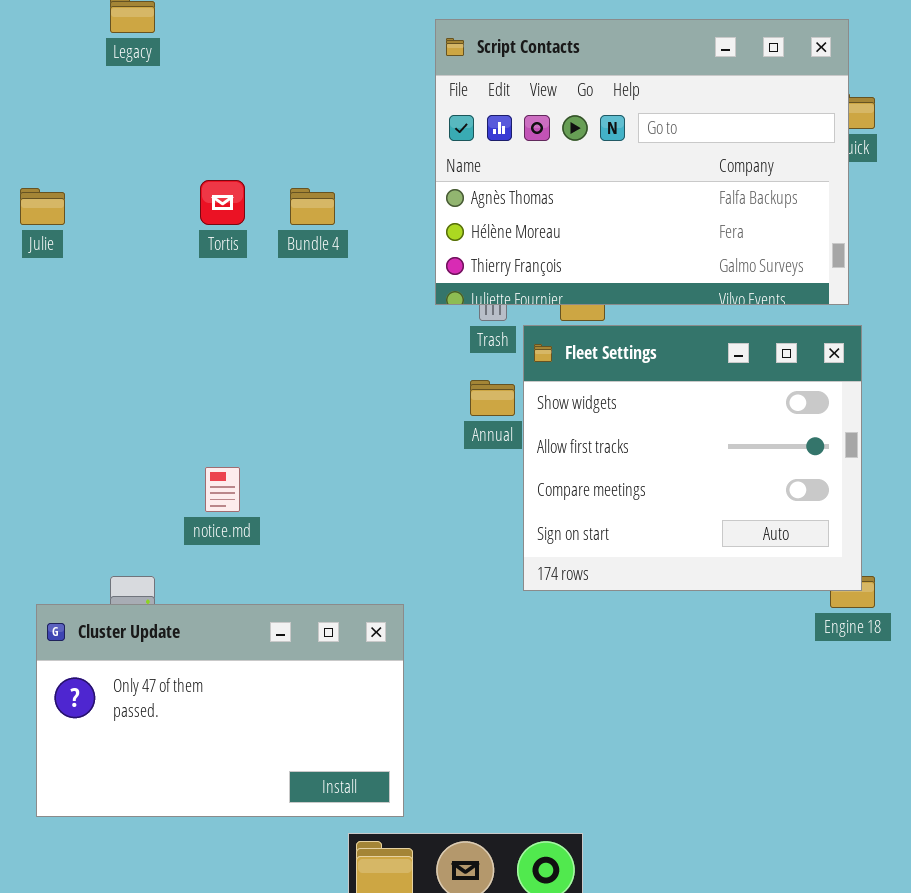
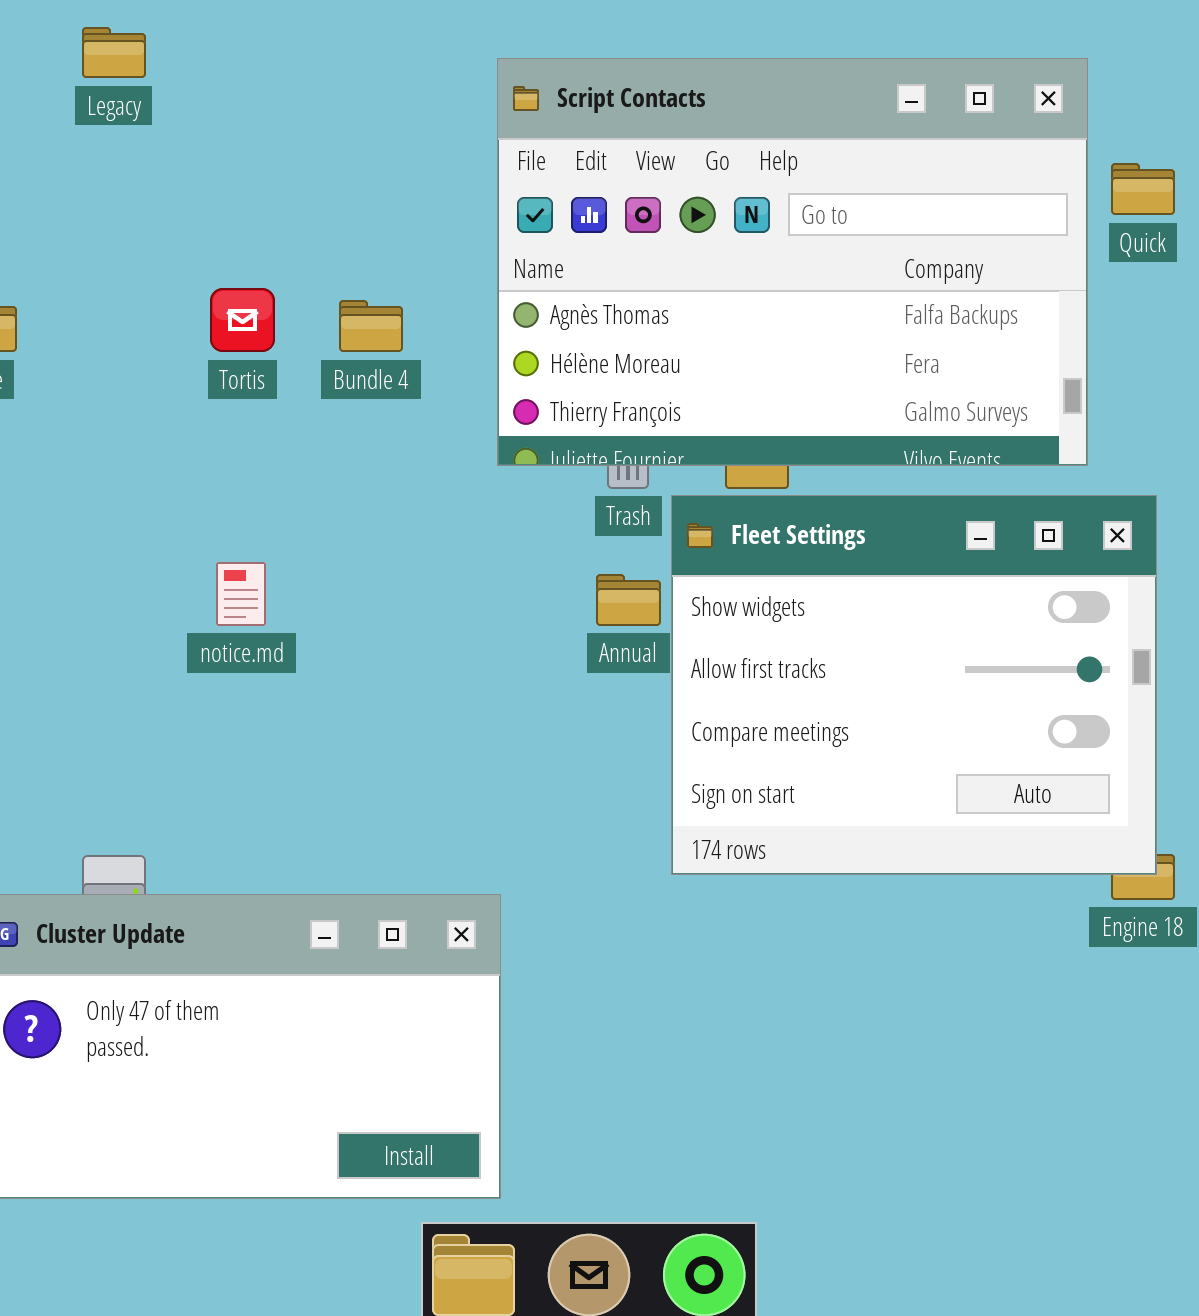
Script Contacts: [435,19,849,305] -> [497,58,1088,466], moved
notice.md: [205,467,240,512] -> [216,562,266,626], moved

